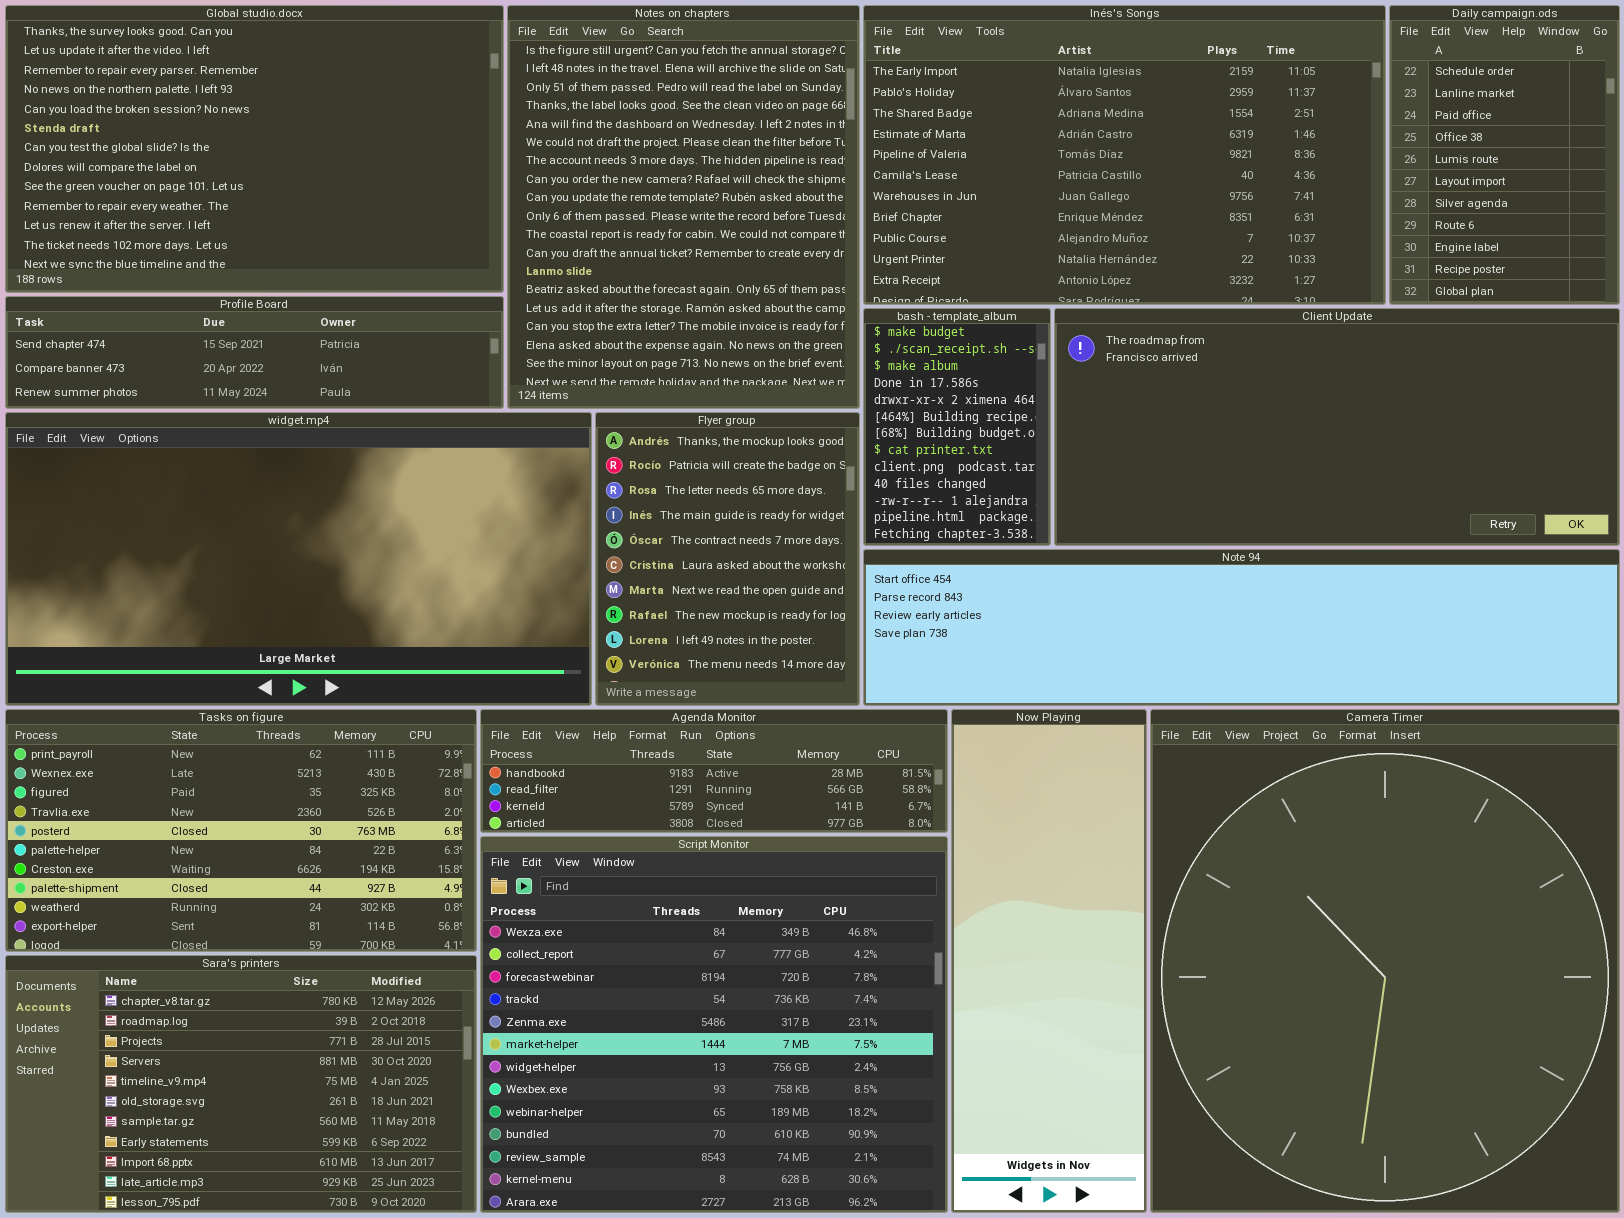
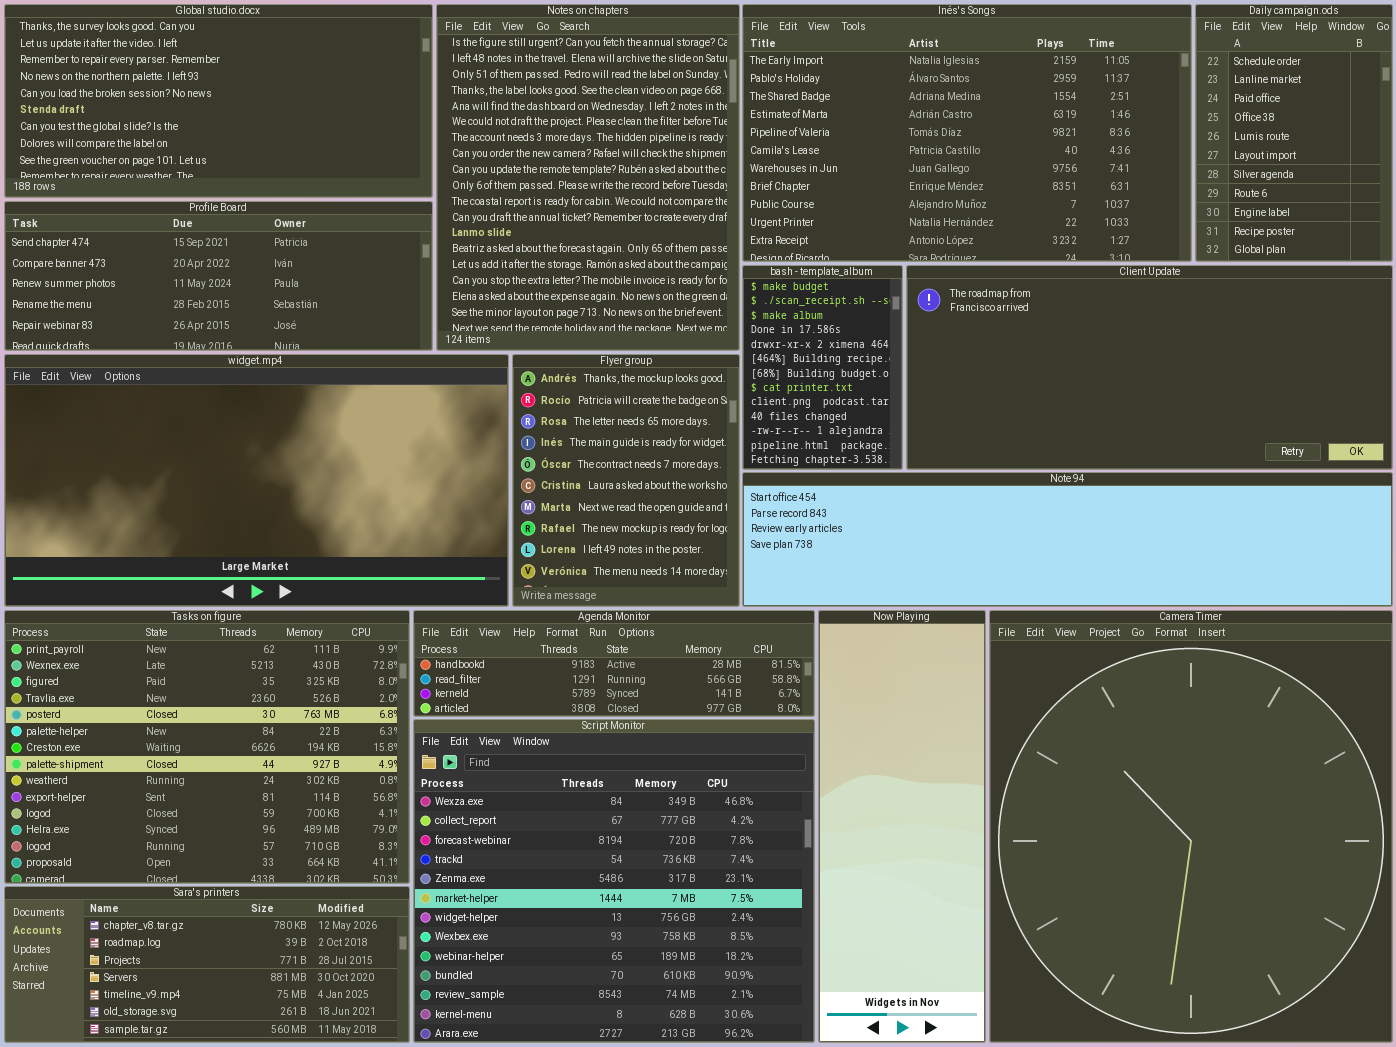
Global studio.docx: [5,5,504,293] -> [4,4,433,198], resized
Profile Board: [5,296,504,409] -> [4,201,433,351], resized
Tasks on figure: [5,709,477,952] -> [4,610,410,884], resized
Sara's printers: [5,955,477,1213] -> [4,886,410,1043], resized

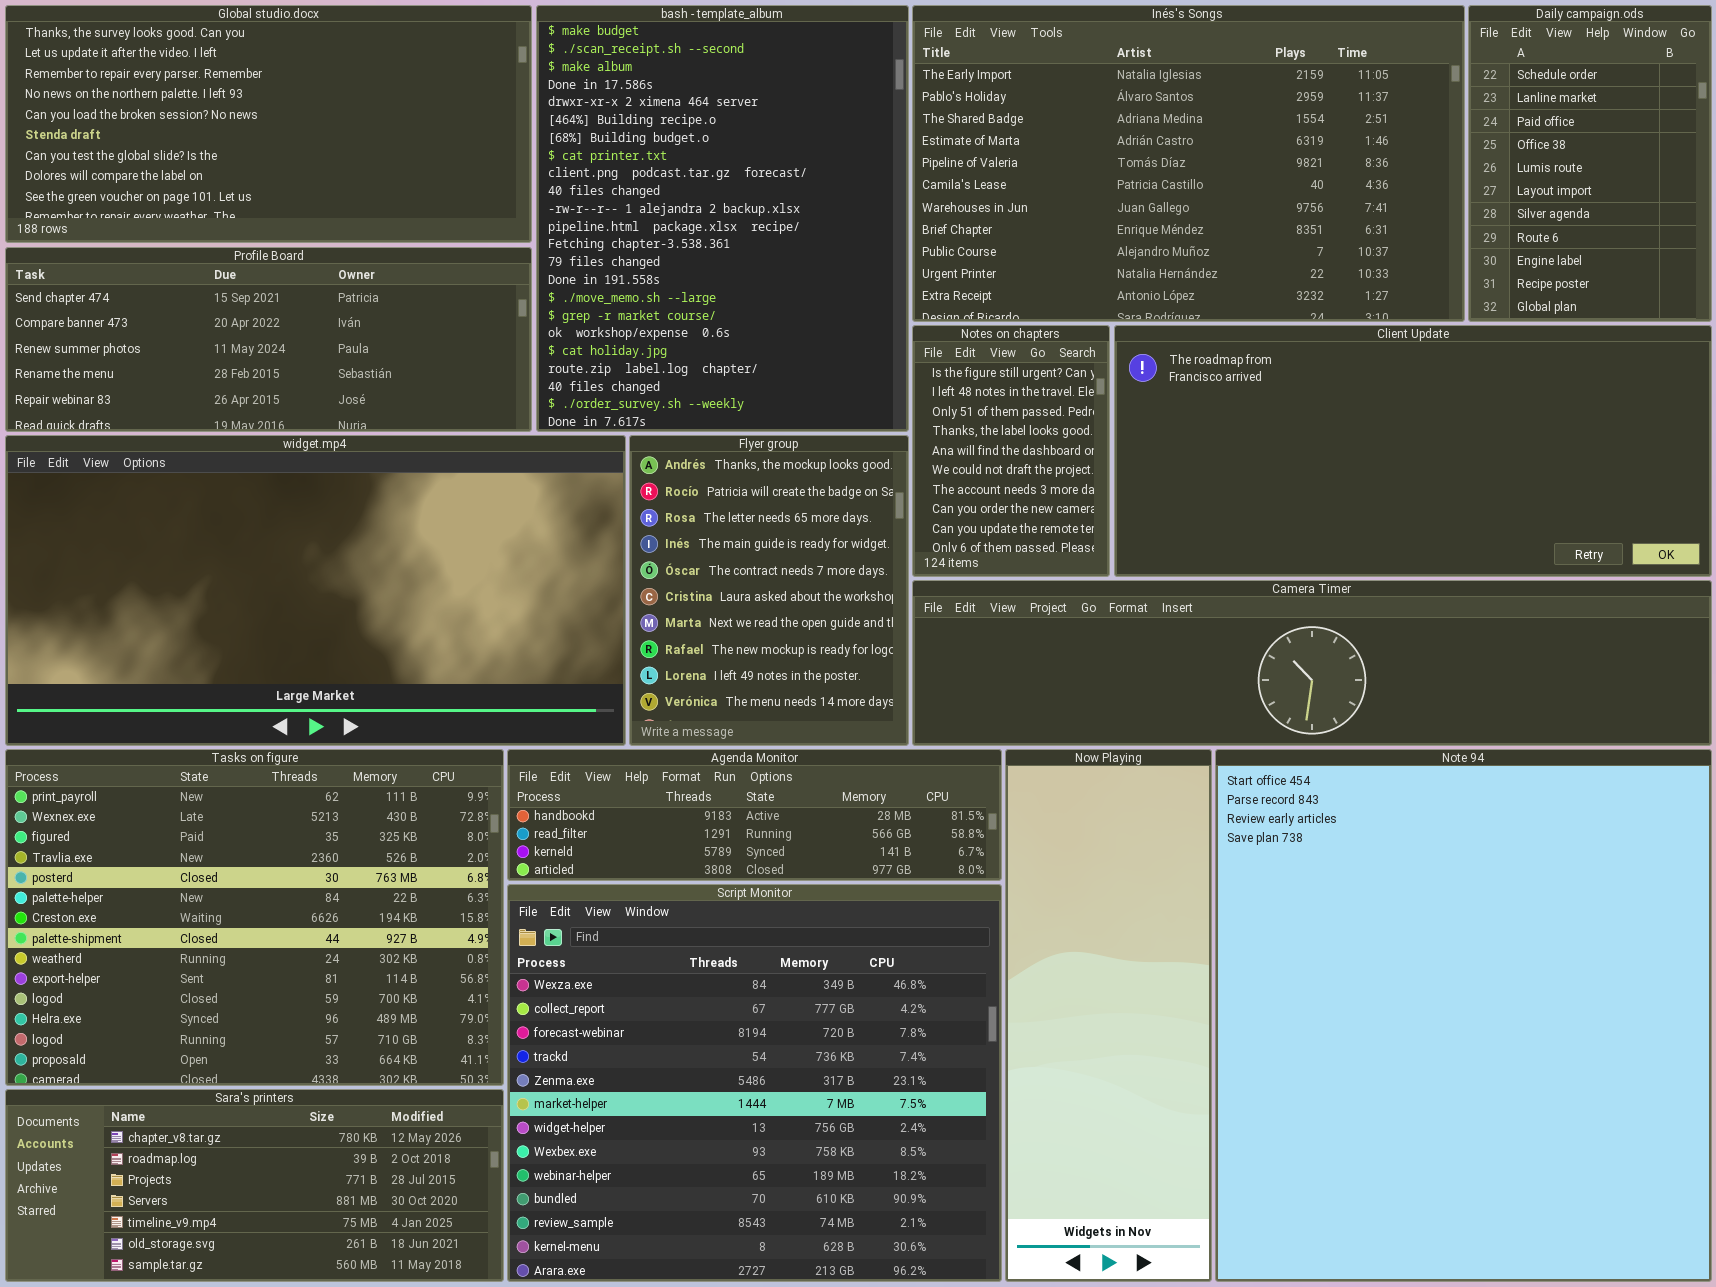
Notes on chapters: [436,4,740,351] -> [912,325,1110,577], moved, resized
bash - template_album: [742,265,903,470] -> [536,5,909,432], moved, resized
Note 94: [742,472,1393,607] -> [1215,749,1712,1282], moved, resized
Camera Timer: [989,610,1393,1043] -> [912,580,1712,746], moved, resized

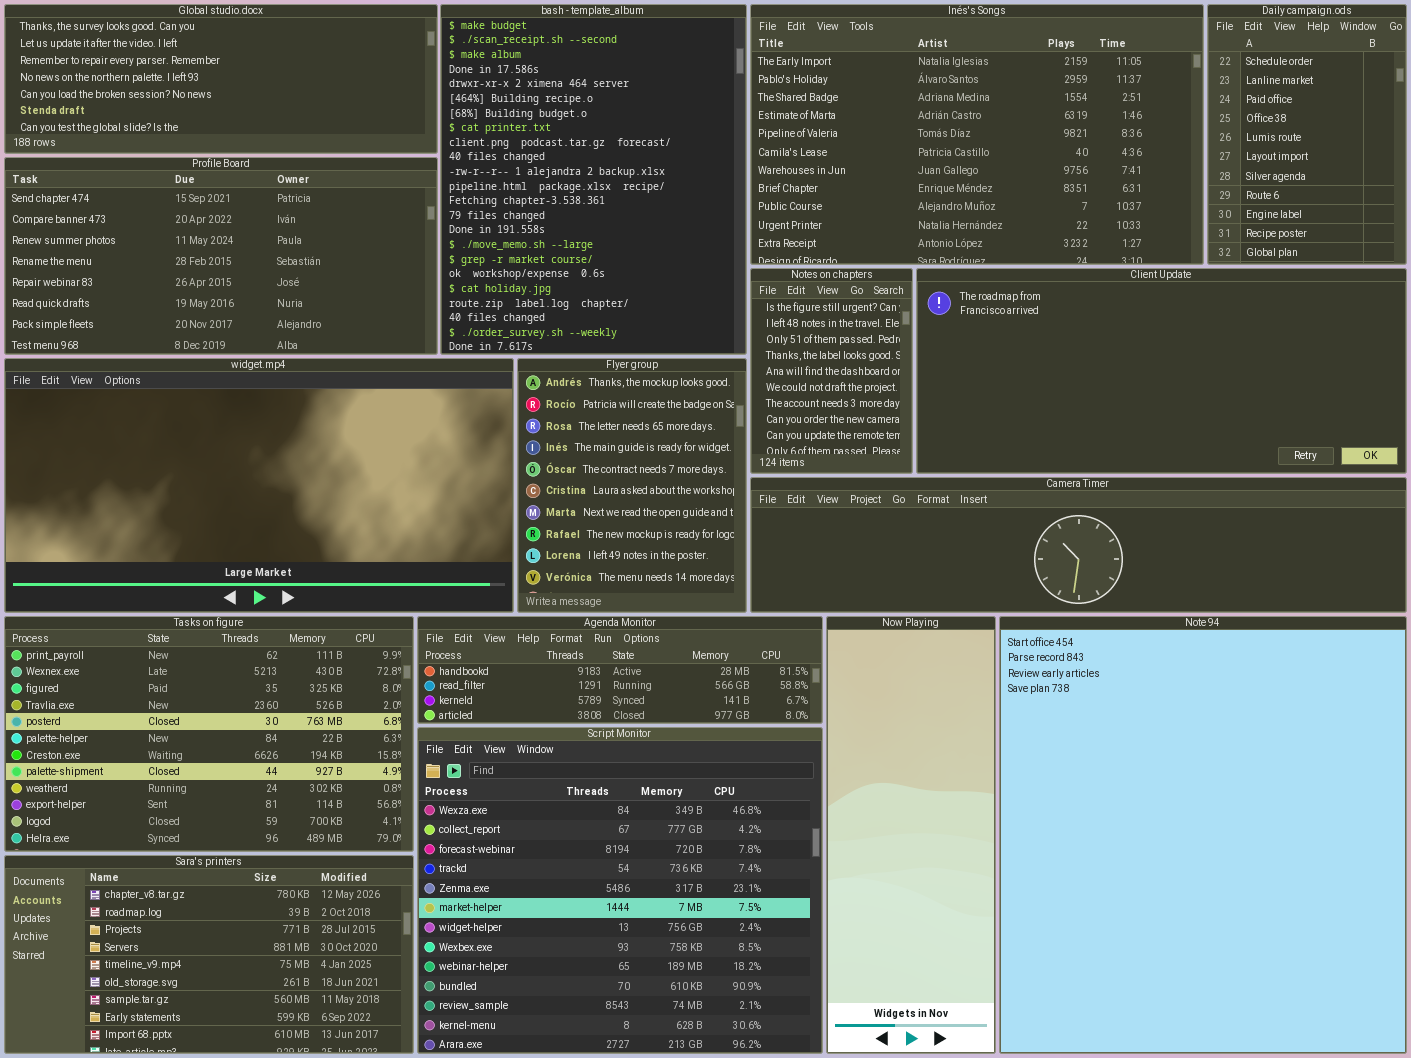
Global studio.docx: [5,5,532,243] -> [4,4,438,154], resized
Profile Board: [5,247,532,432] -> [4,157,438,355], resized
Tasks on figure: [5,749,504,1086] -> [4,616,414,852], resized
Sara's printers: [5,1089,504,1282] -> [4,855,414,1054], resized

